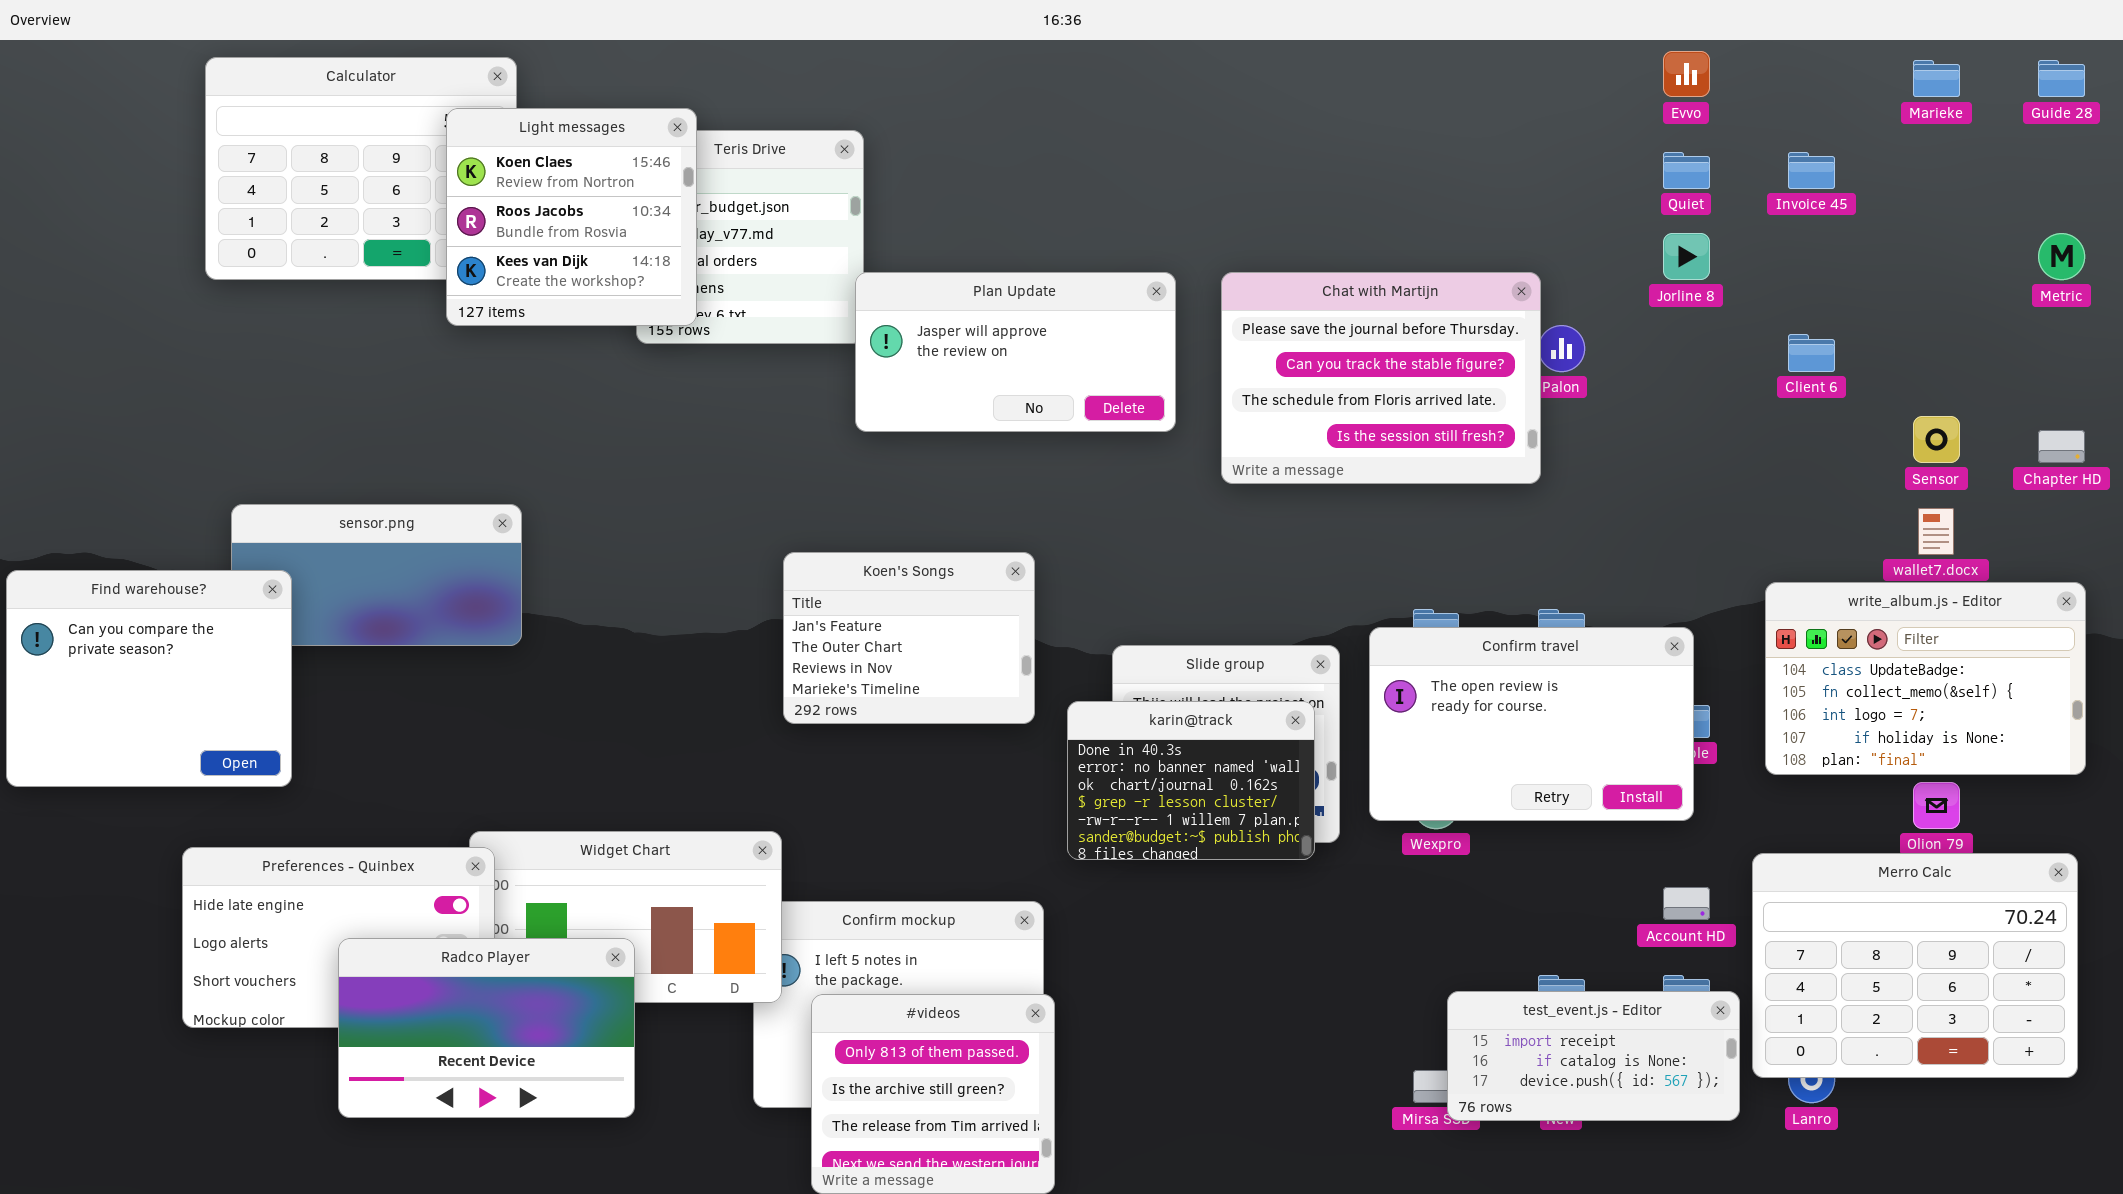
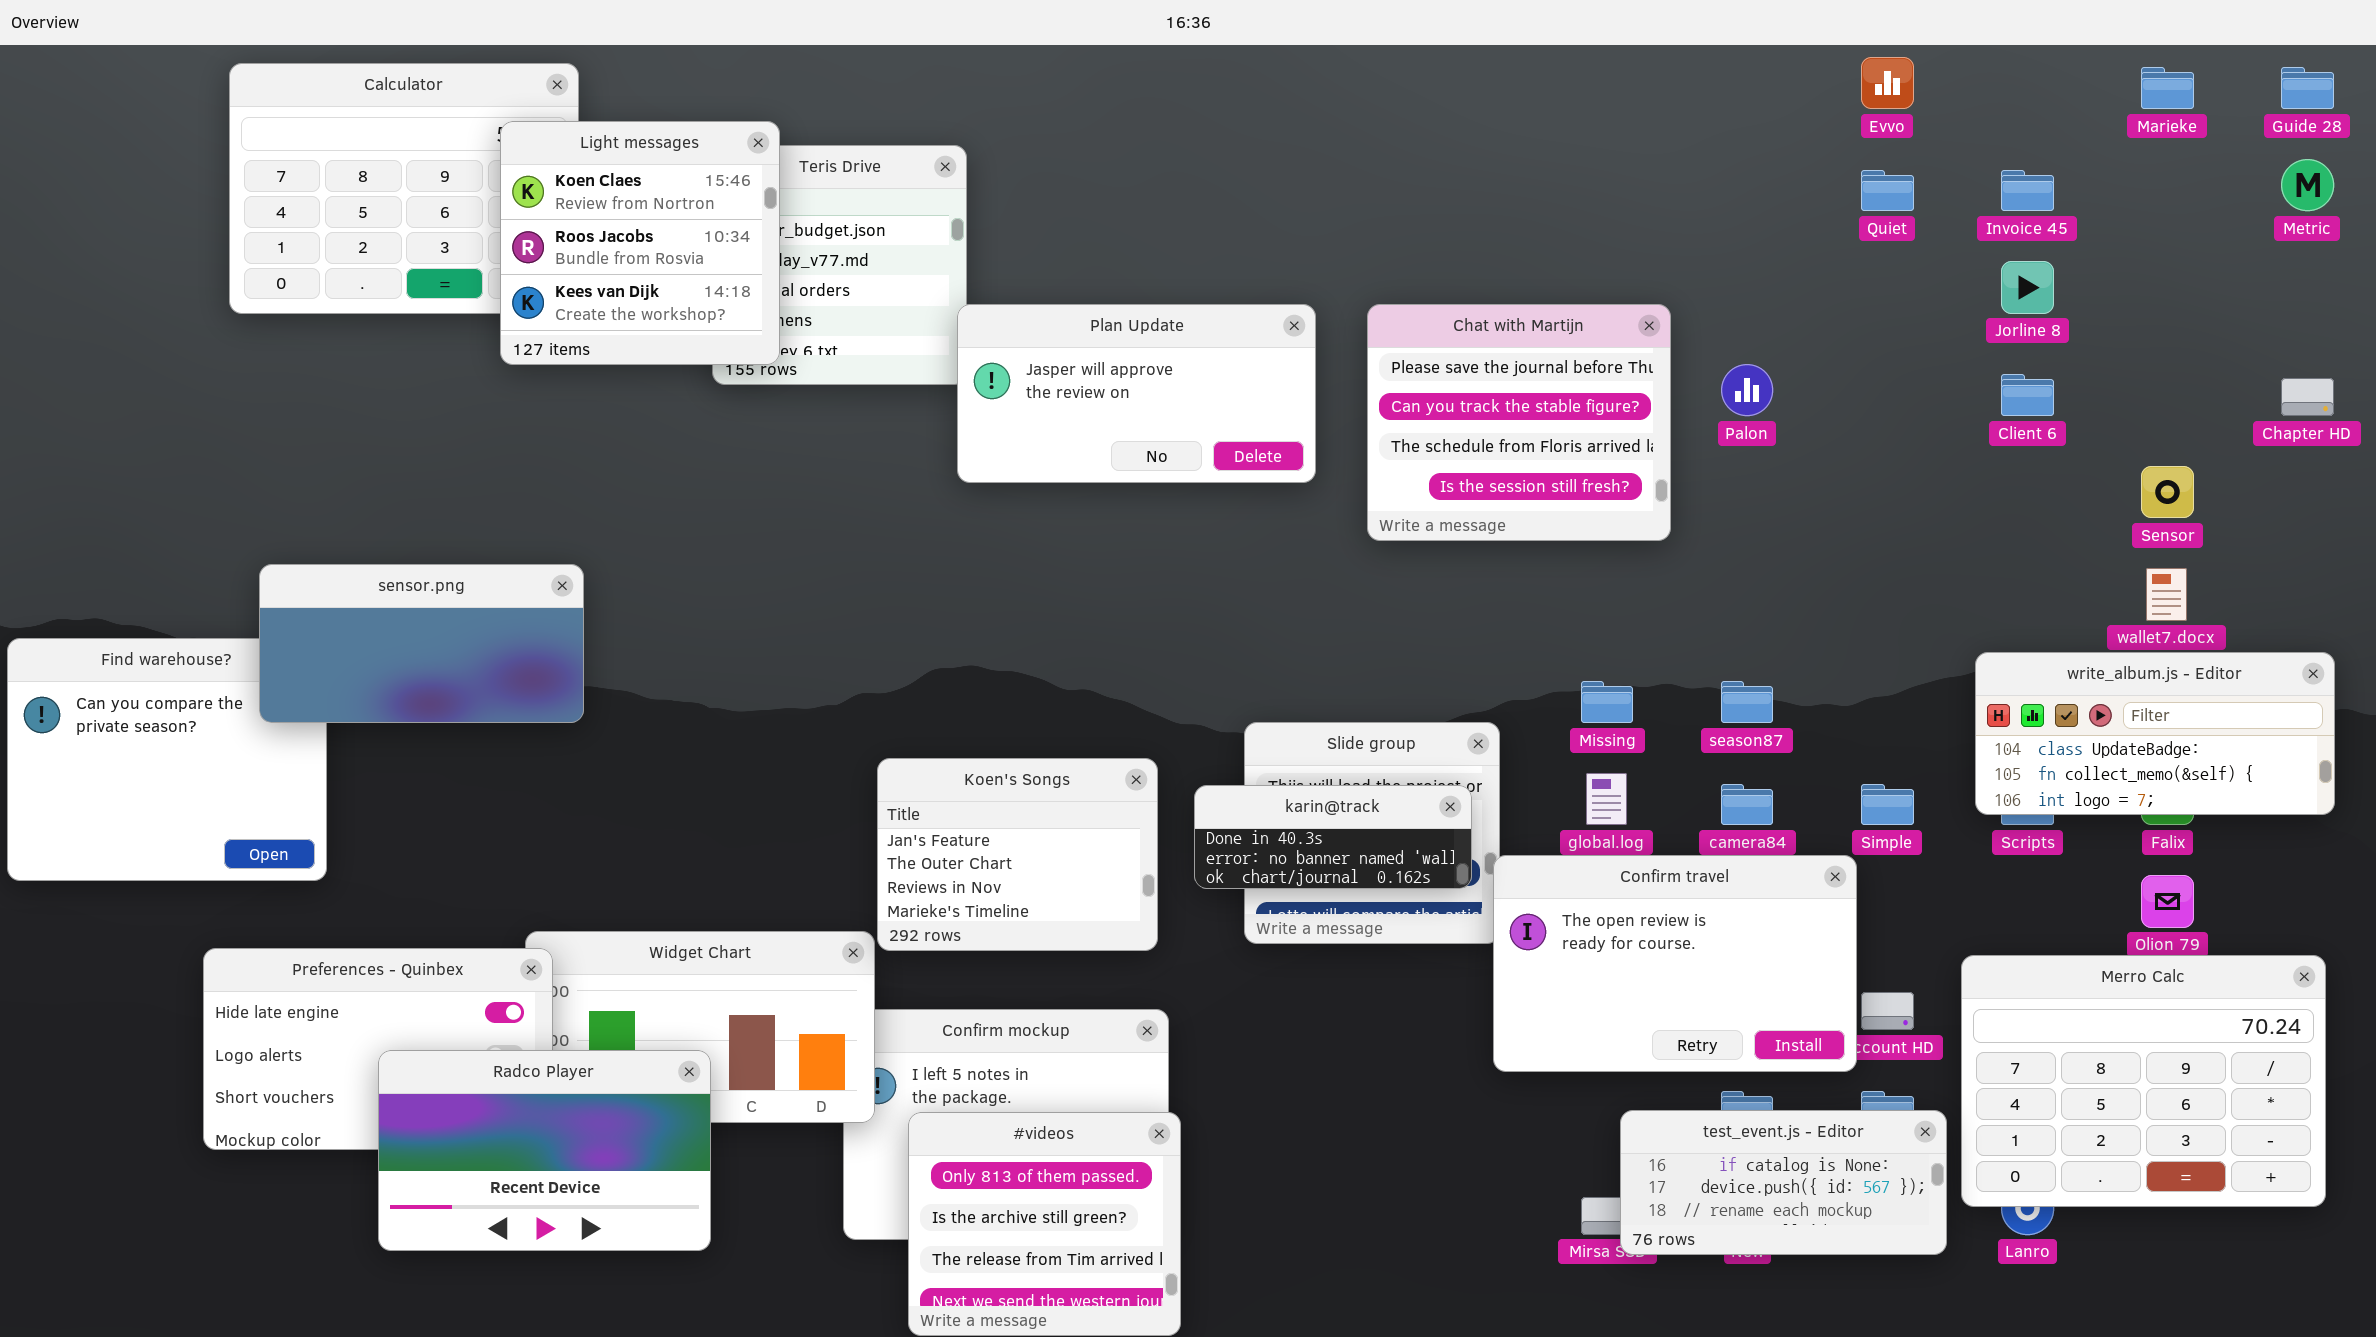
Jorline 8: [1663,233,1710,280] -> [2001,261,2054,314], moved
Metric: [2038,233,2085,280] -> [2281,159,2334,211], moved
Chat with Martijn: [1221,272,1541,484] -> [1367,304,1671,541], resized
Chapter HD: [2038,430,2085,463] -> [2281,378,2334,416], moved
sensor.png: [231,504,522,646] -> [259,564,584,723], raised
Koen's Songs: [783,552,1035,724] -> [877,758,1158,951], moved
write_album.js - Editor: [1765,582,2086,775] -> [1975,652,2335,815], resized
Confirm travel: [1369,627,1694,821] -> [1493,855,1857,1072], moved
karin@track: [1067,701,1315,860] -> [1194,785,1472,889], resized
test_event.js - Editor: [1447,991,1740,1121] -> [1620,1110,1947,1255], scrolled down 1 row

